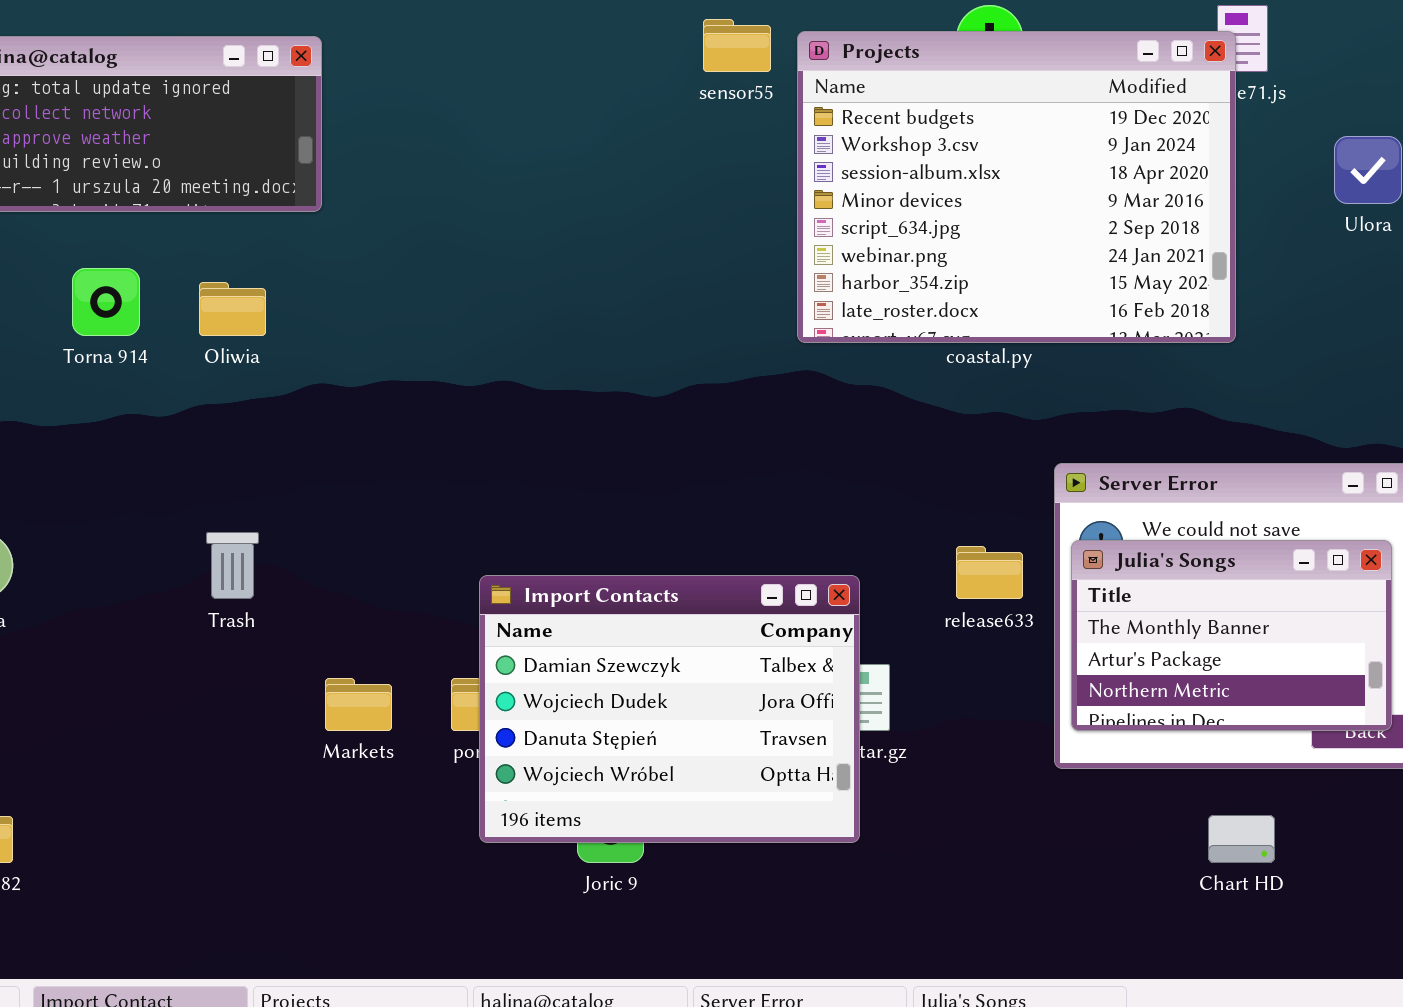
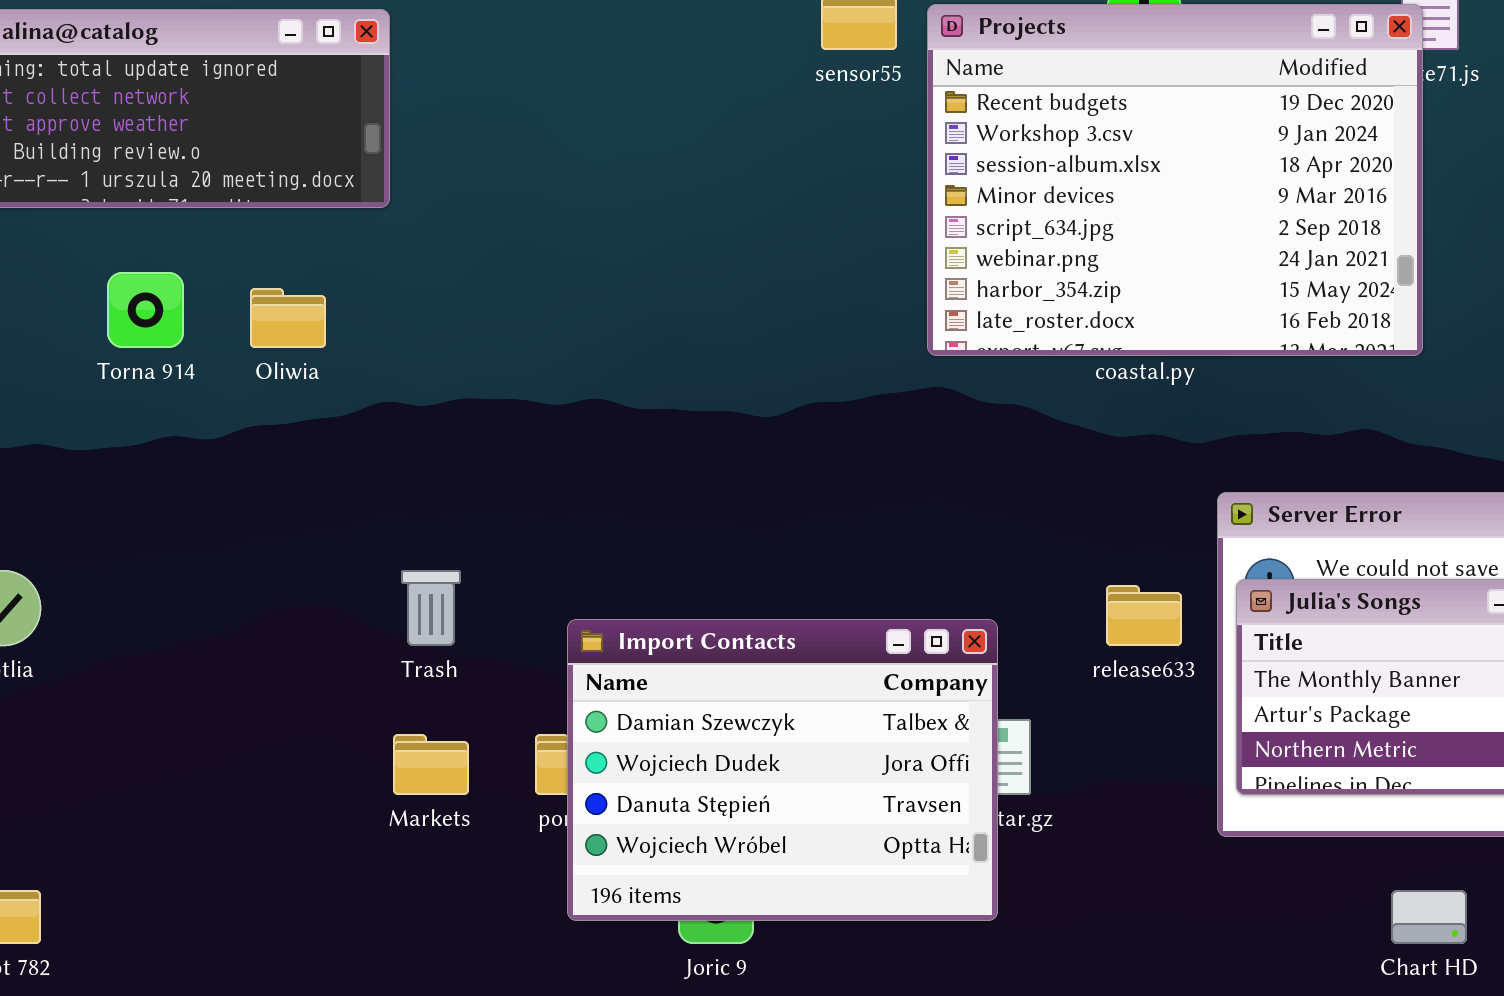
Trash: [206,532,259,599] -> [401,570,461,646], moved

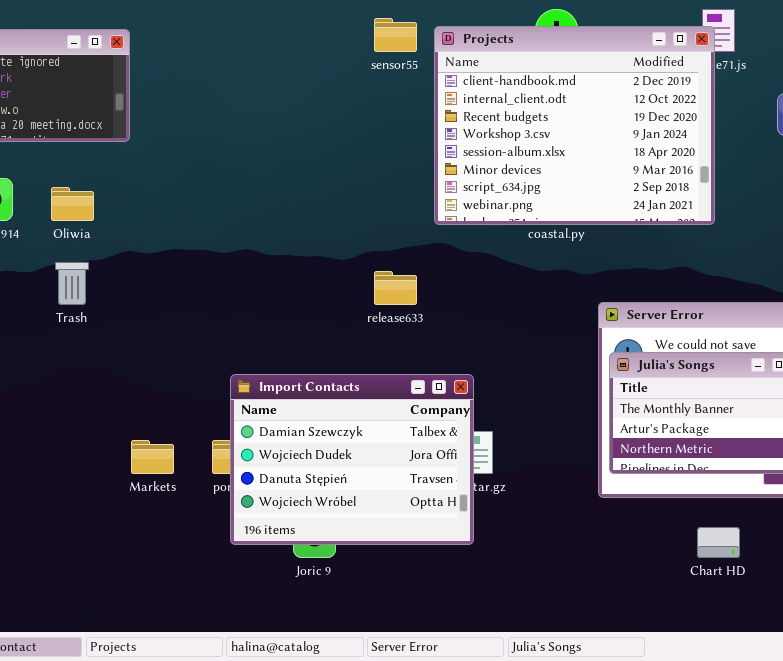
Projects: [927,4,1423,356] -> [434,26,715,225], scrolled up 2 rows
Trash: [401,570,461,646] -> [55,262,89,305], moved
release633: [1106,585,1182,646] -> [374,271,417,305], moved

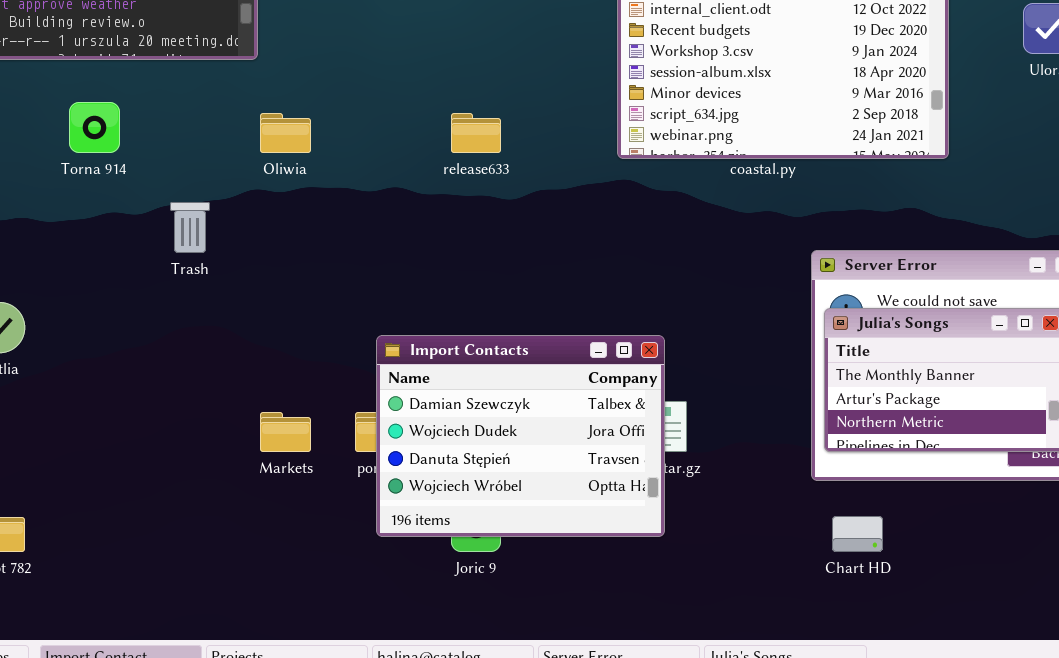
Oliwia: [51,187,94,221] -> [260,113,311,153], moved
release633: [374,271,417,305] -> [451,113,501,153], moved
Chart HD: [697,527,740,558] -> [832,516,883,552], moved

